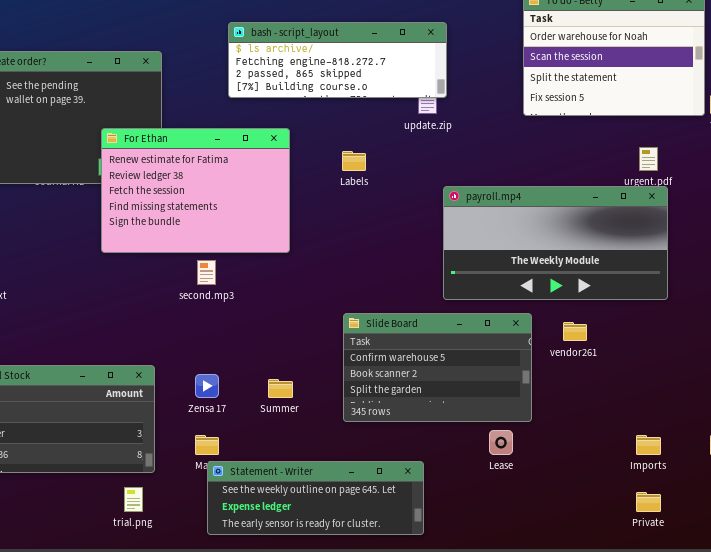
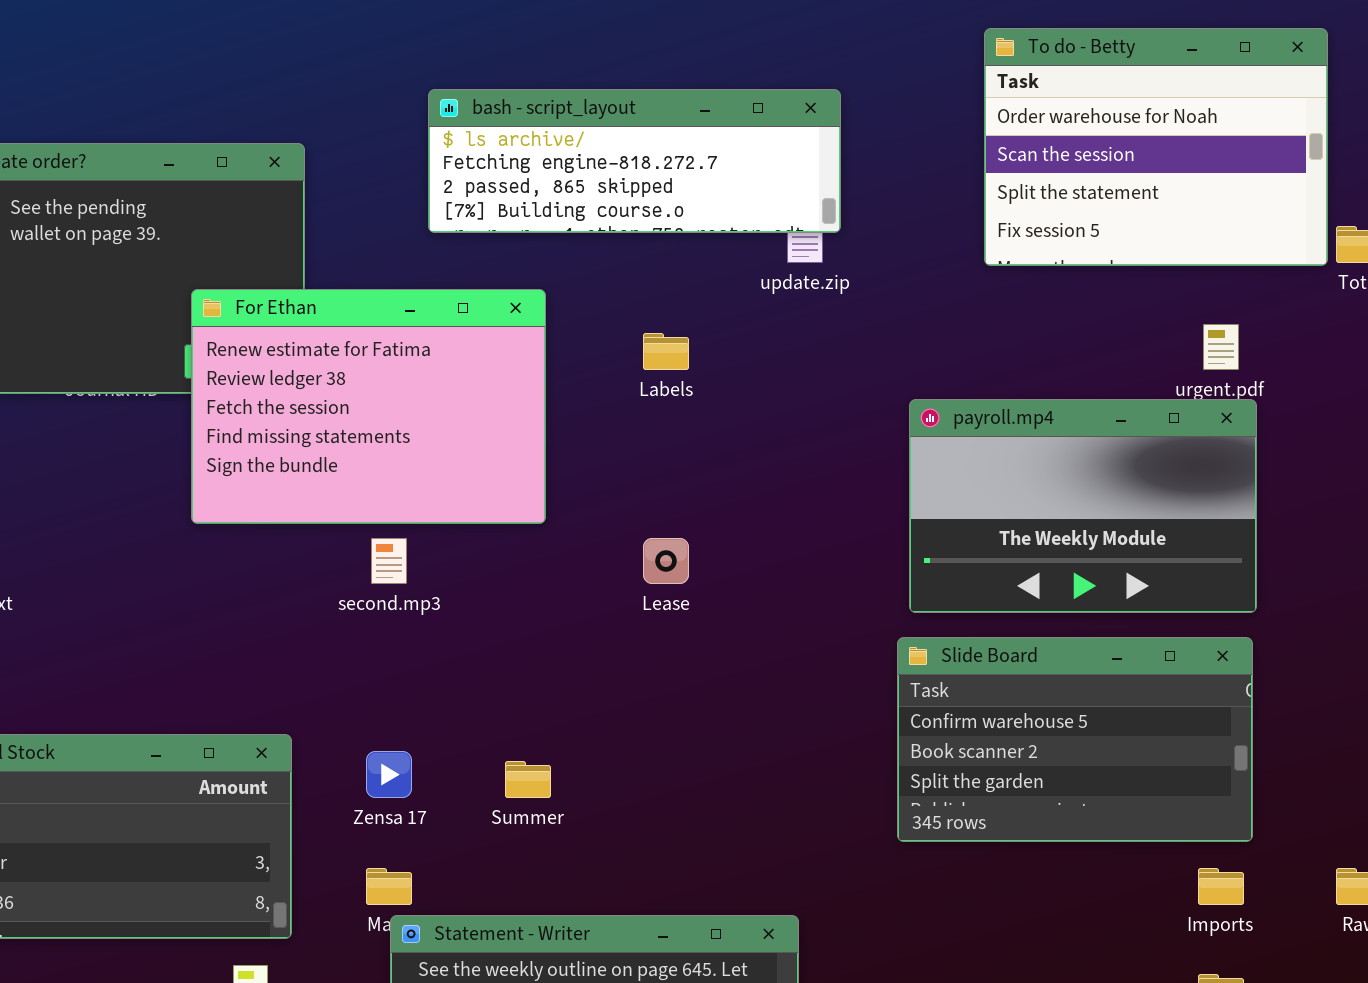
payroll.mp4: [443,186,668,300] -> [909,399,1257,613], resized
Slide Board: [343,313,532,422] -> [897,637,1253,842], moved
Lease: [489,430,513,455] -> [643,538,689,584], moved

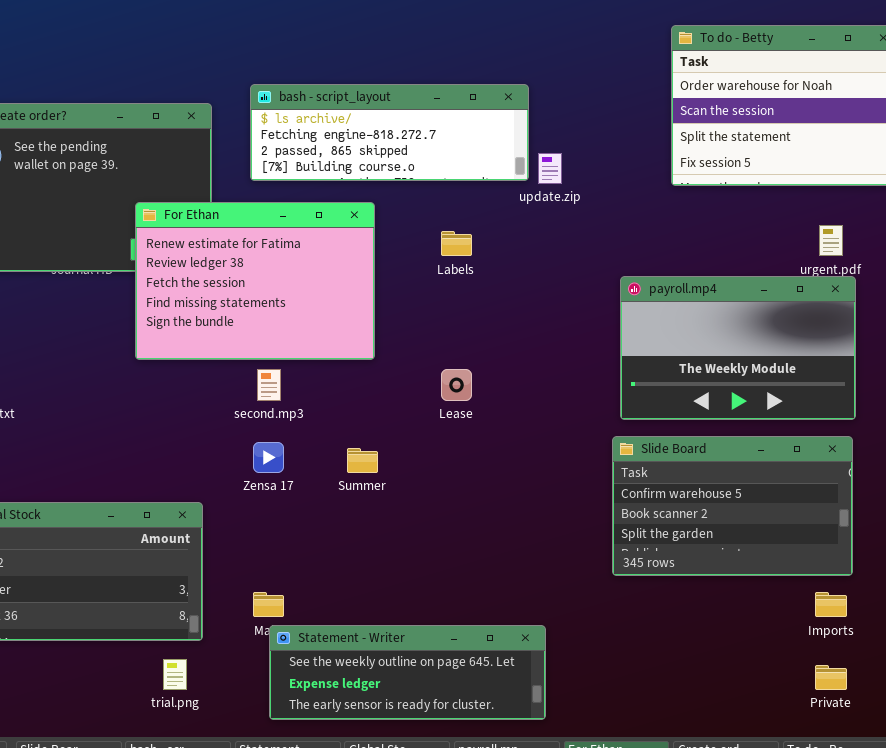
bash - script_layout: [428,89,841,233] -> [250,84,529,181], moved
Zensa 17: [366,751,412,798] -> [253,442,284,473], moved
Summer: [505,761,551,798] -> [347,448,378,473], moved

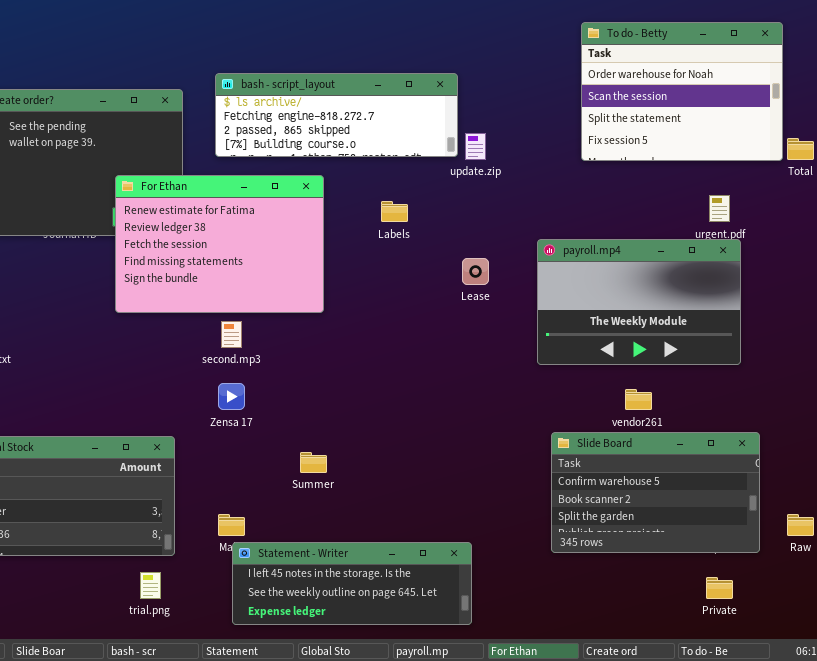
Lease: [441,369,472,401] -> [462,258,489,285], moved
Slide Board: [612,436,853,576] -> [551,432,760,553], moved
Summer: [347,448,378,473] -> [300,452,327,473], moved
Statement - Writer: [269,625,546,720] -> [232,542,472,625], scrolled up 1 row

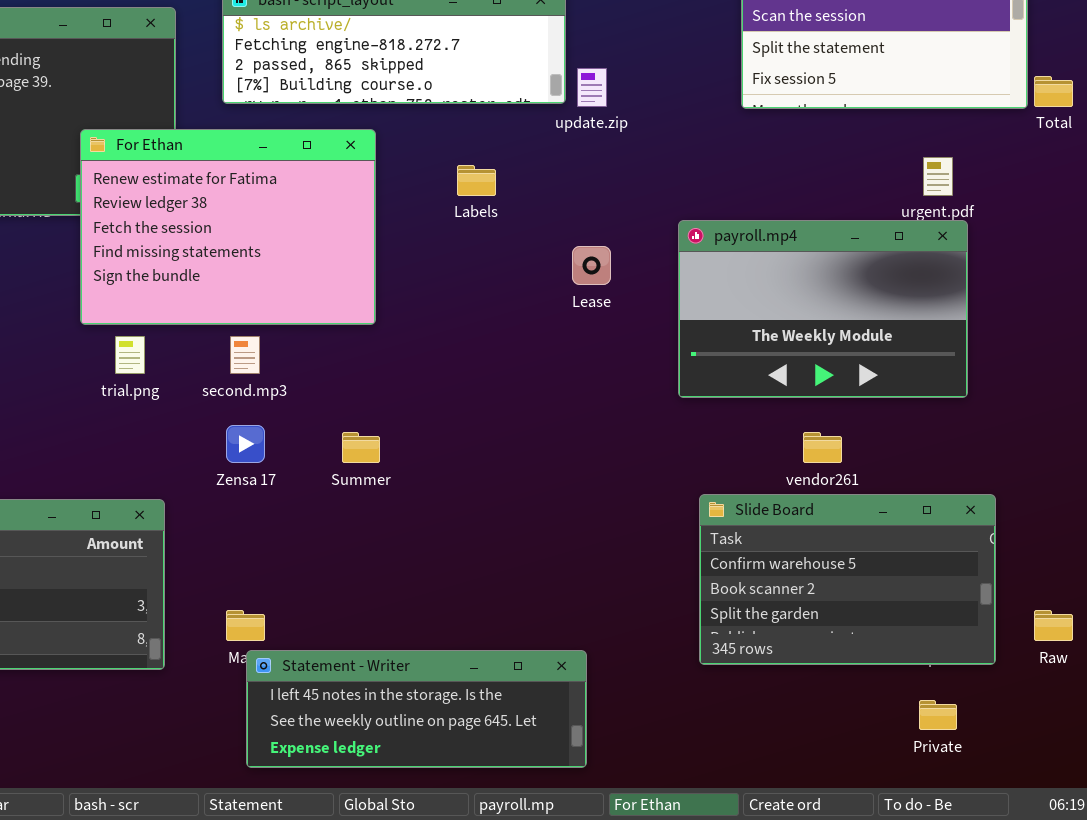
Summer: [300,452,327,473] -> [342,432,380,463], moved
trial.png: [140,572,161,599] -> [115,336,145,374], moved

